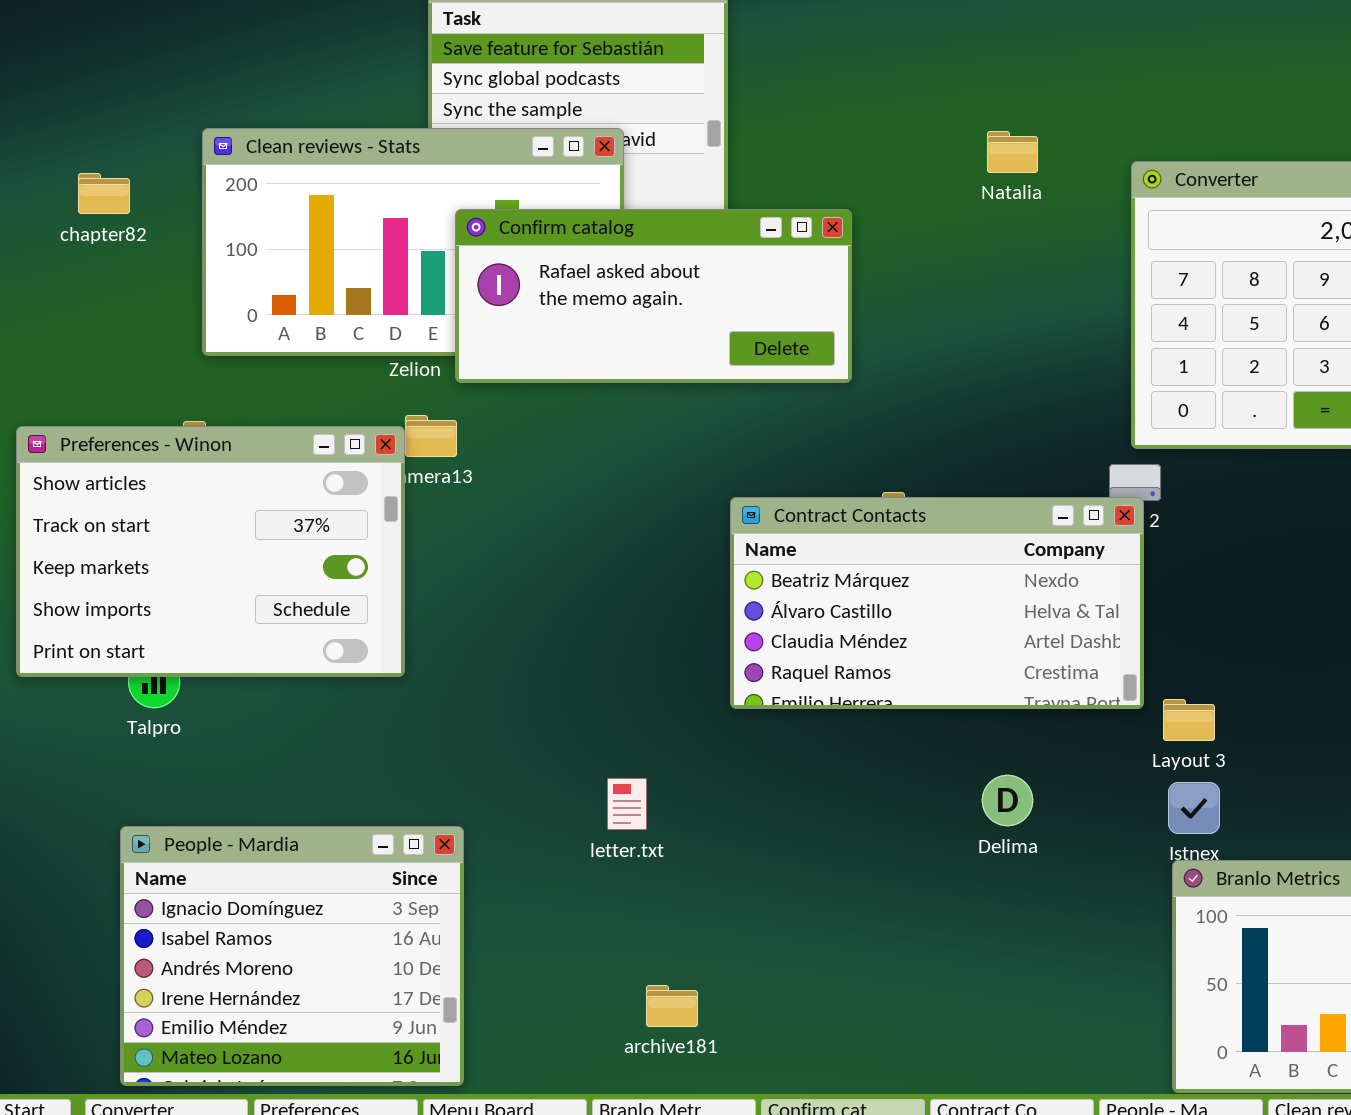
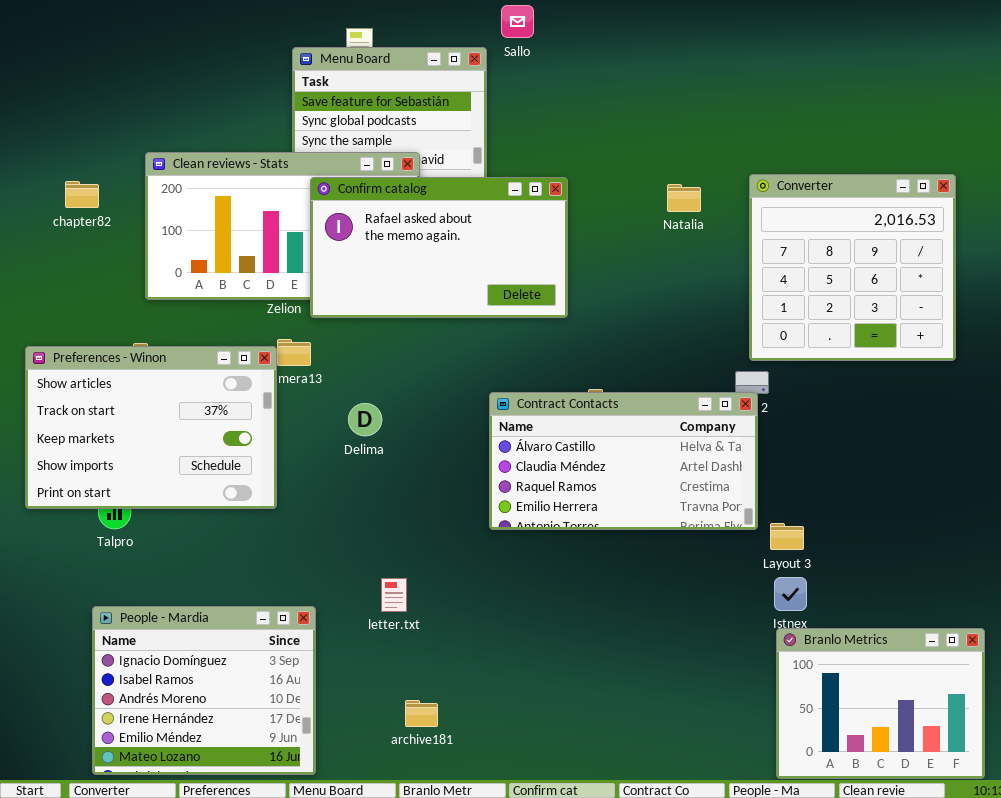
Natalia: [987,131,1038,173] -> [667,184,701,212], moved
Confirm catalog: [455,209,852,383] -> [310,177,568,318], resized
Contract Contacts: [730,497,1144,709] -> [489,392,758,530], scrolled down 1 row
Delima: [982,775,1033,826] -> [348,403,382,436], moved
letter.txt: [607,778,647,830] -> [381,578,407,612], moved
archive181: [646,985,698,1027] -> [405,700,438,727], moved

